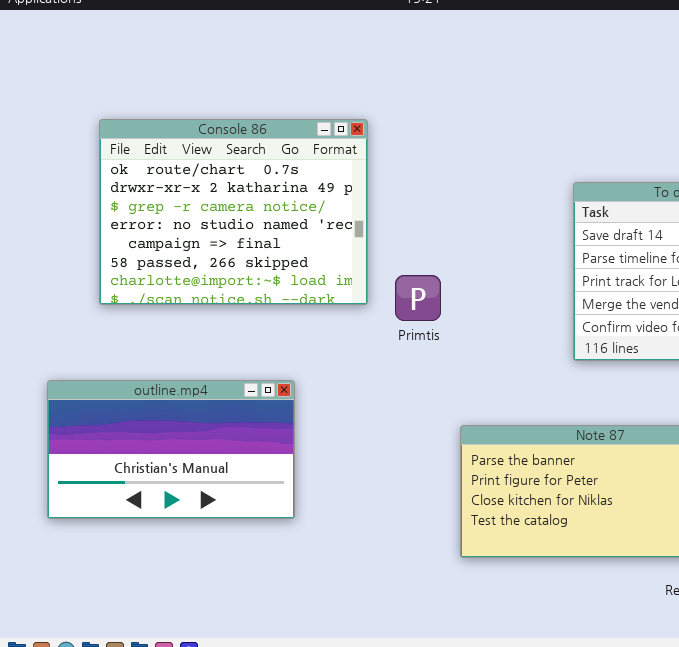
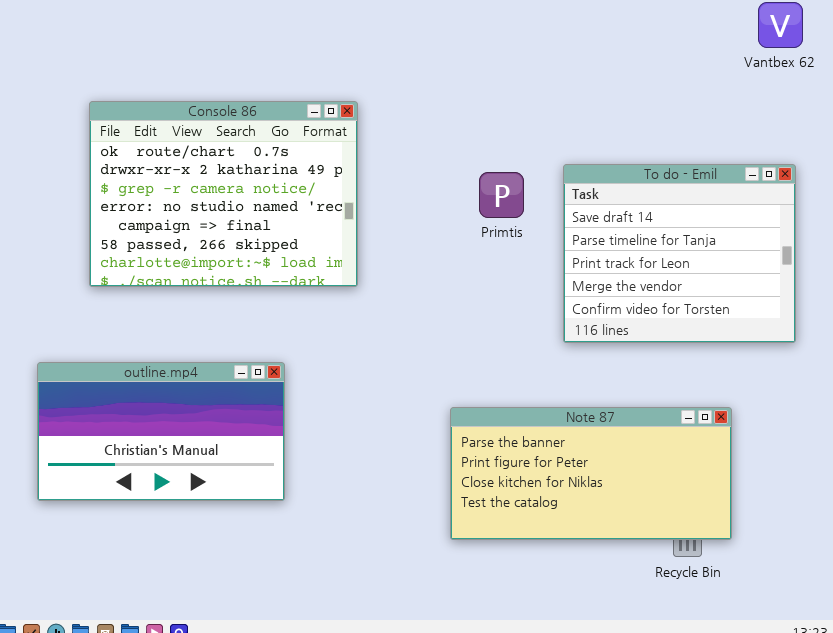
Primtis: [395,275,441,321] -> [479,172,524,218], moved

